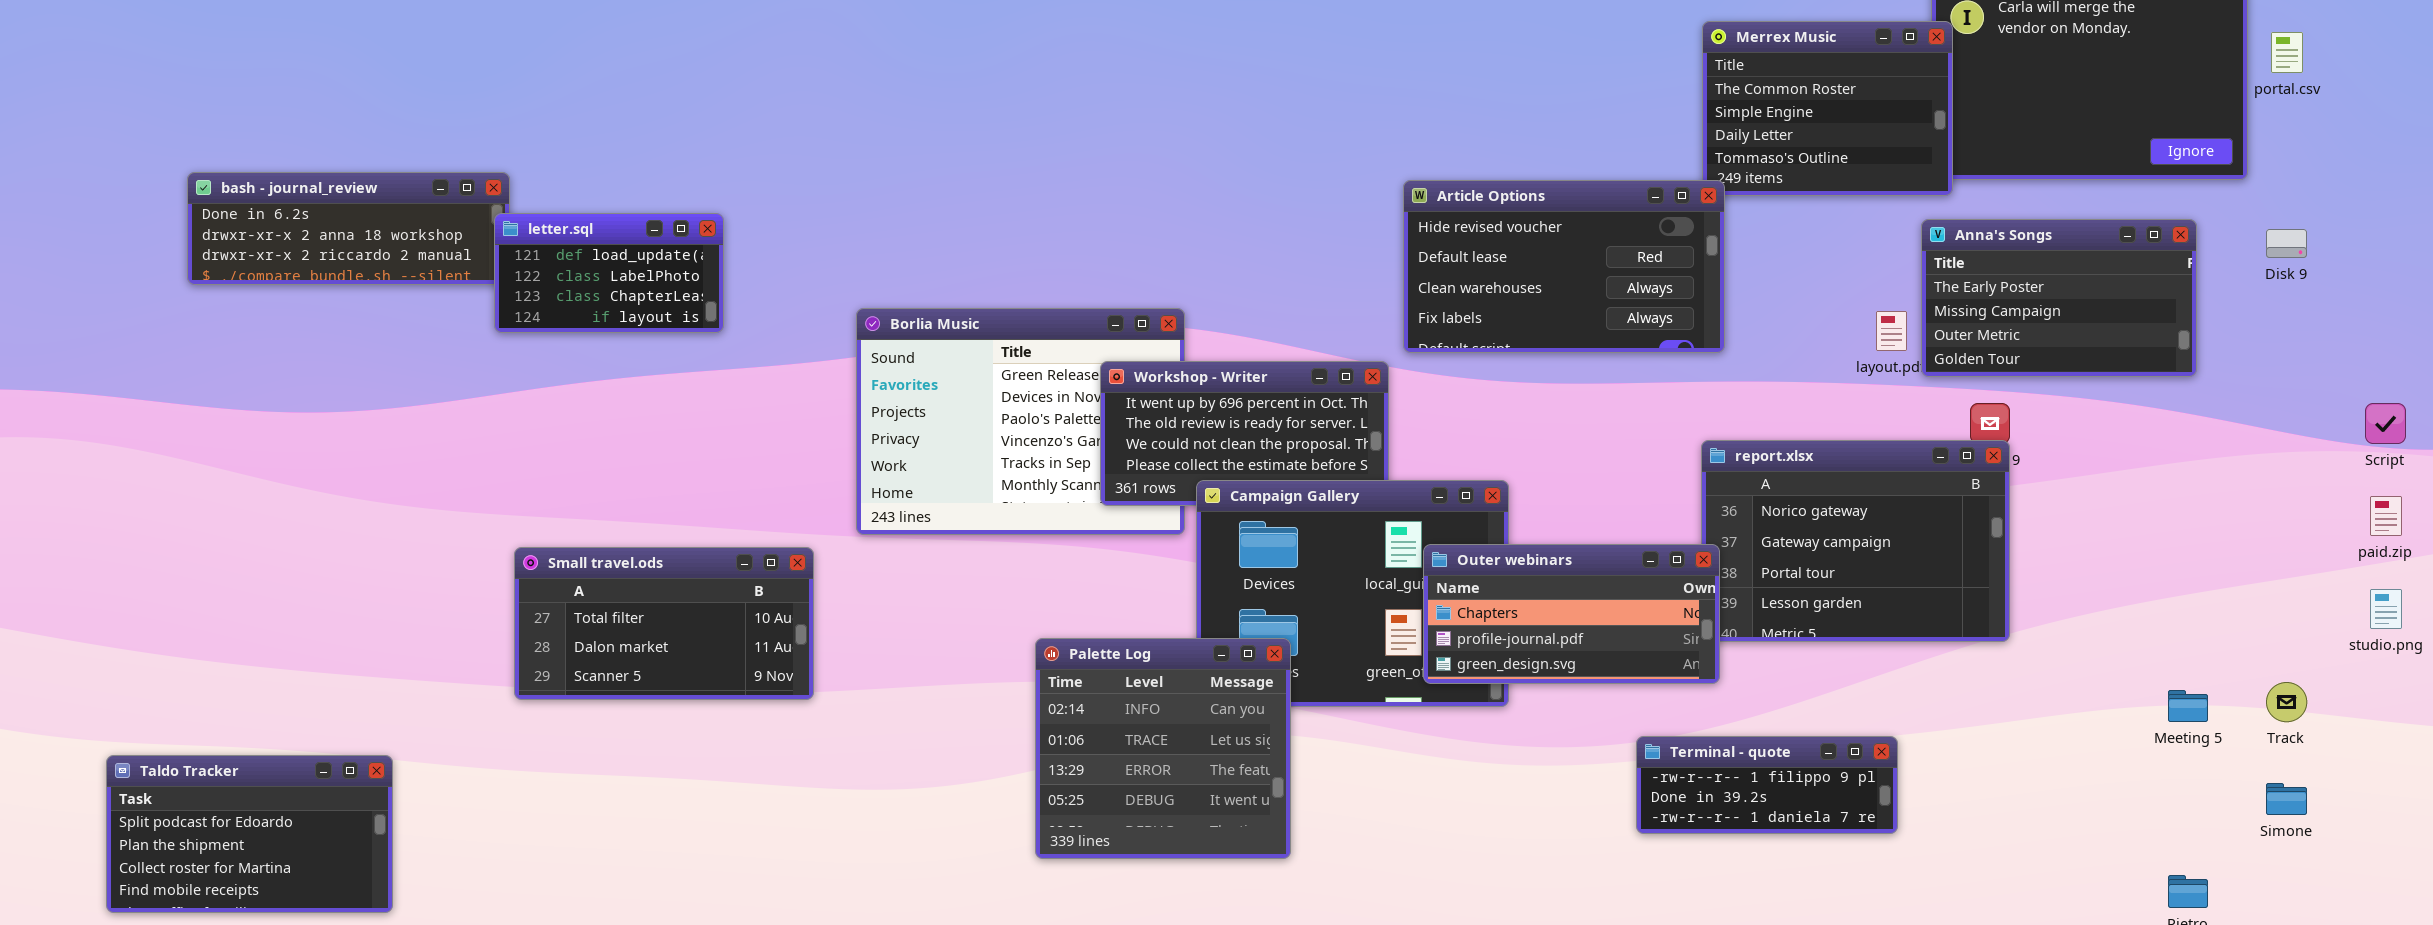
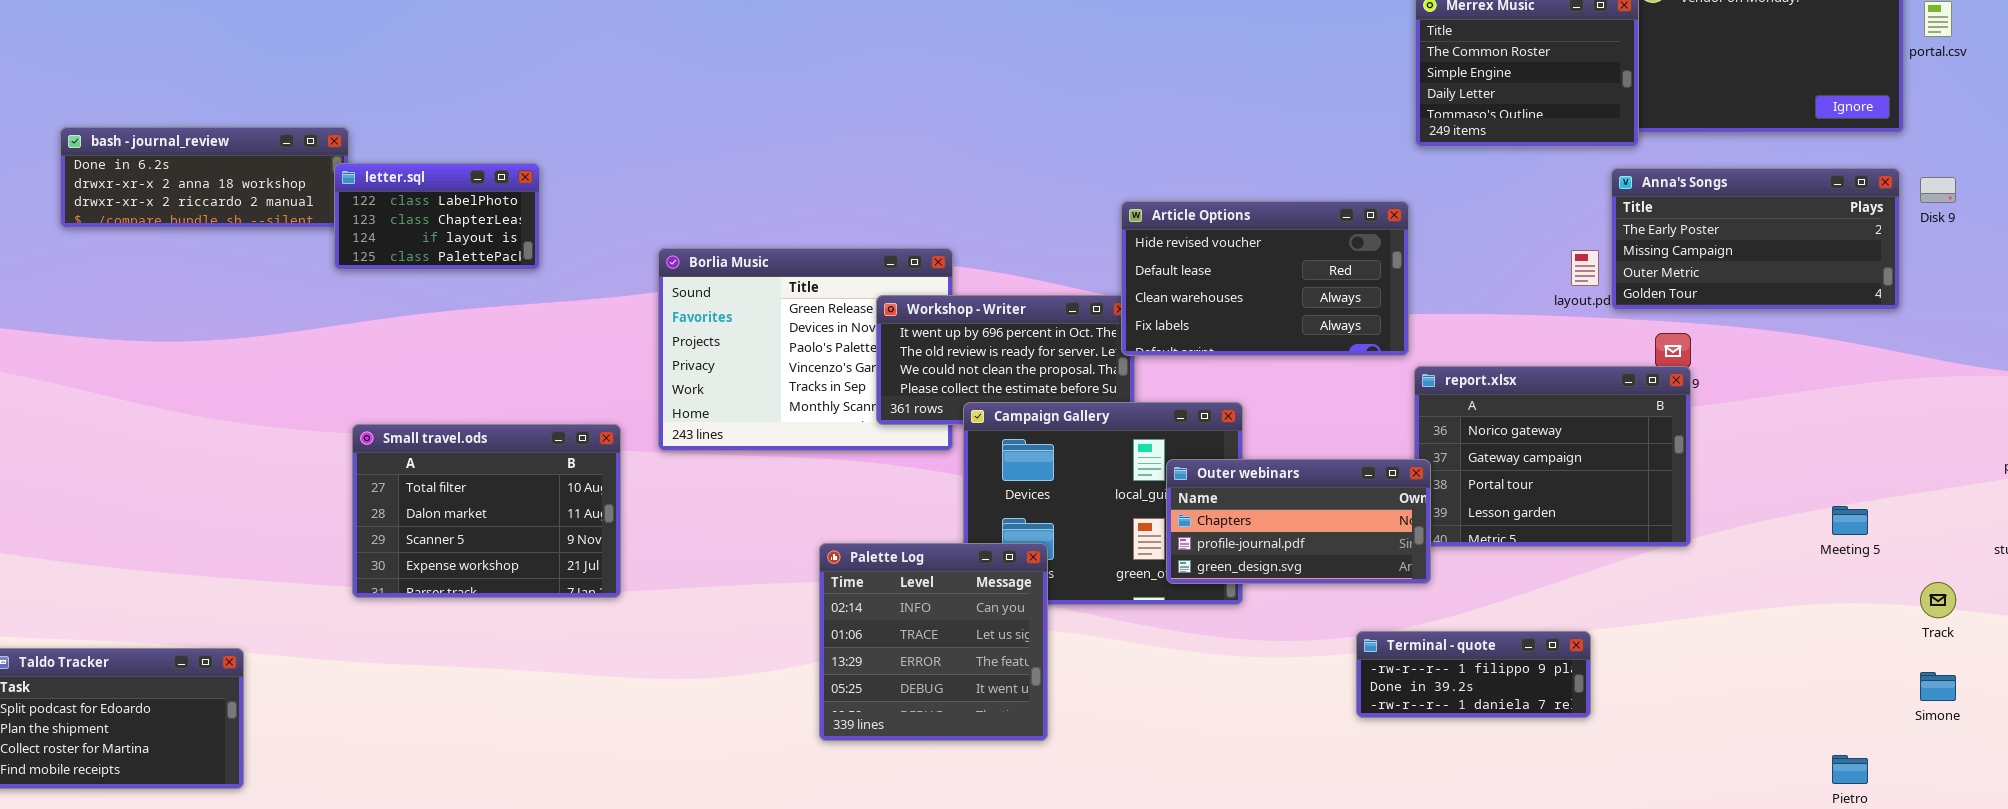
Article Options: [1403,180,1725,353] -> [1121,201,1409,356], moved
letter.sql: [494,213,724,333] -> [334,163,540,270], scrolled down 1 row
Anna's Songs: [1921,219,2197,377] -> [1611,168,1900,310], resized
Small travel.ods: [514,547,814,700] -> [352,424,621,598], resized
Meeting 5: [2168,690,2208,722] -> [1832,506,1868,535], moved

